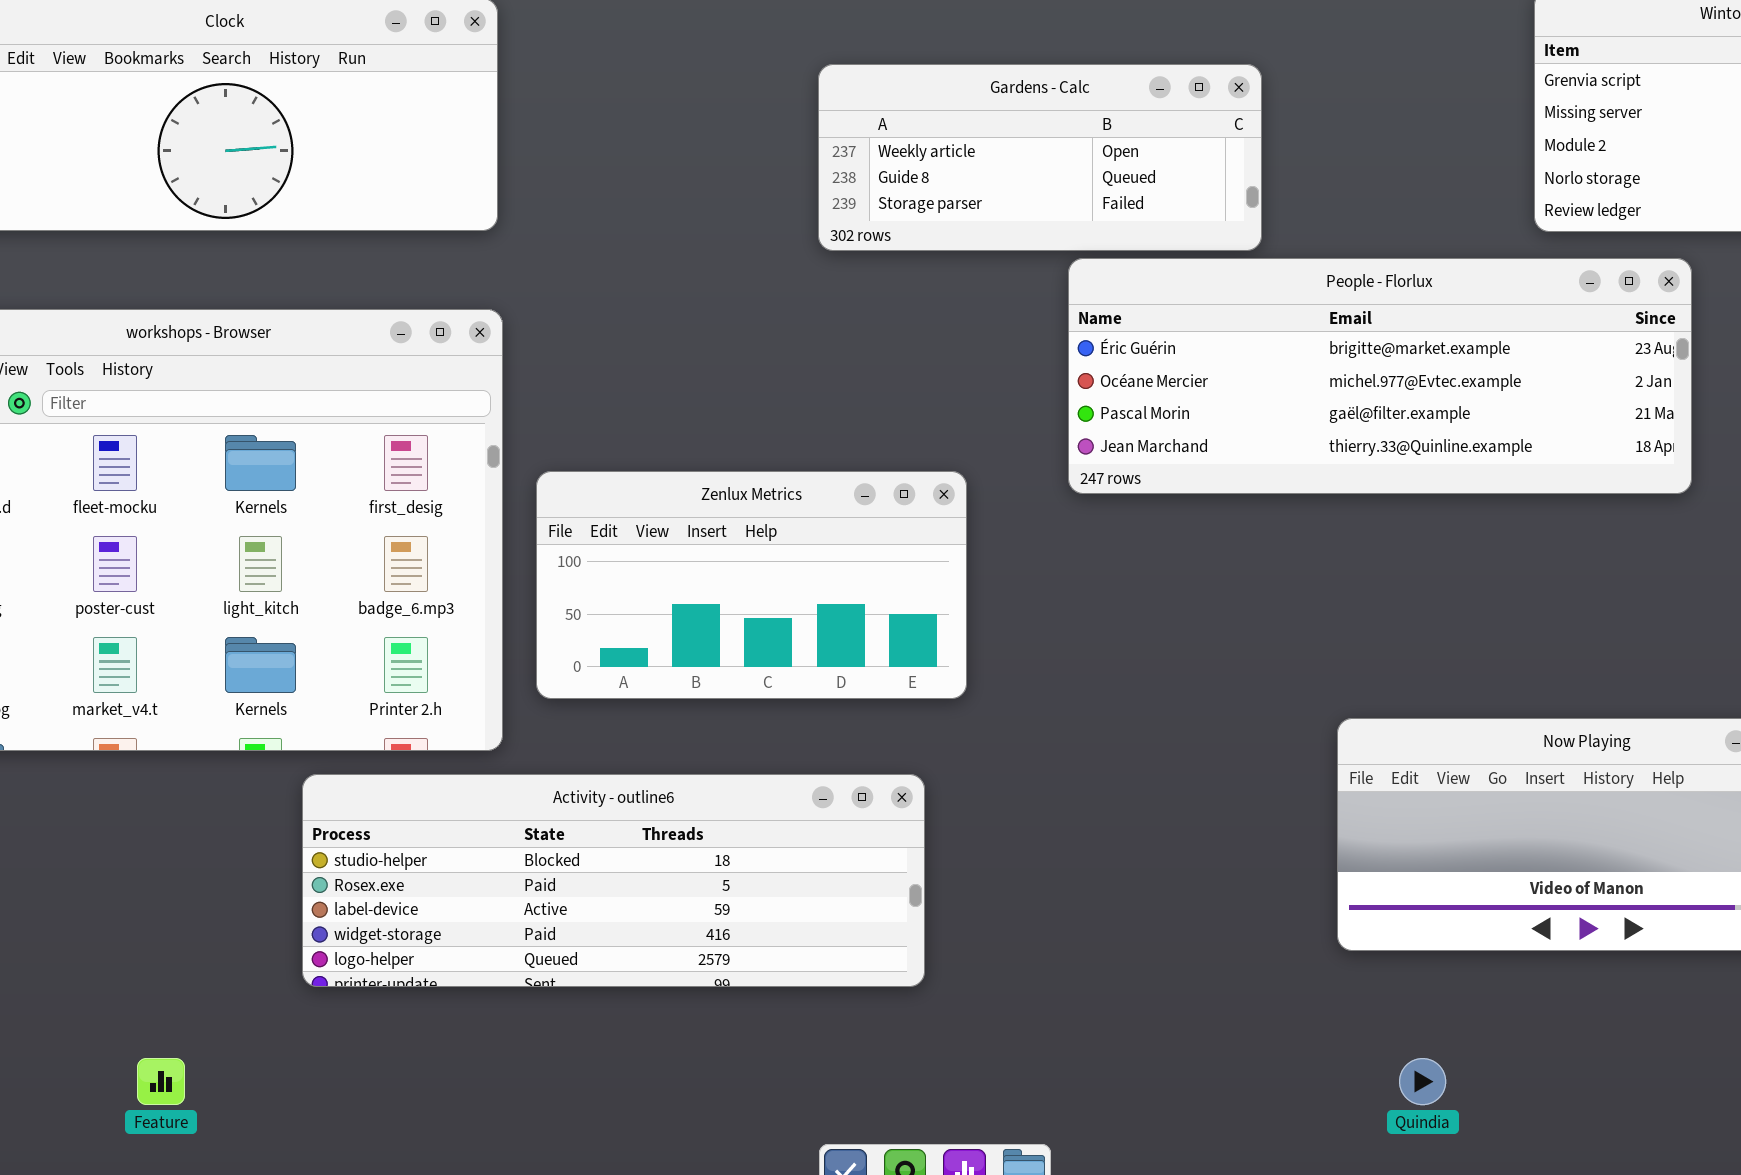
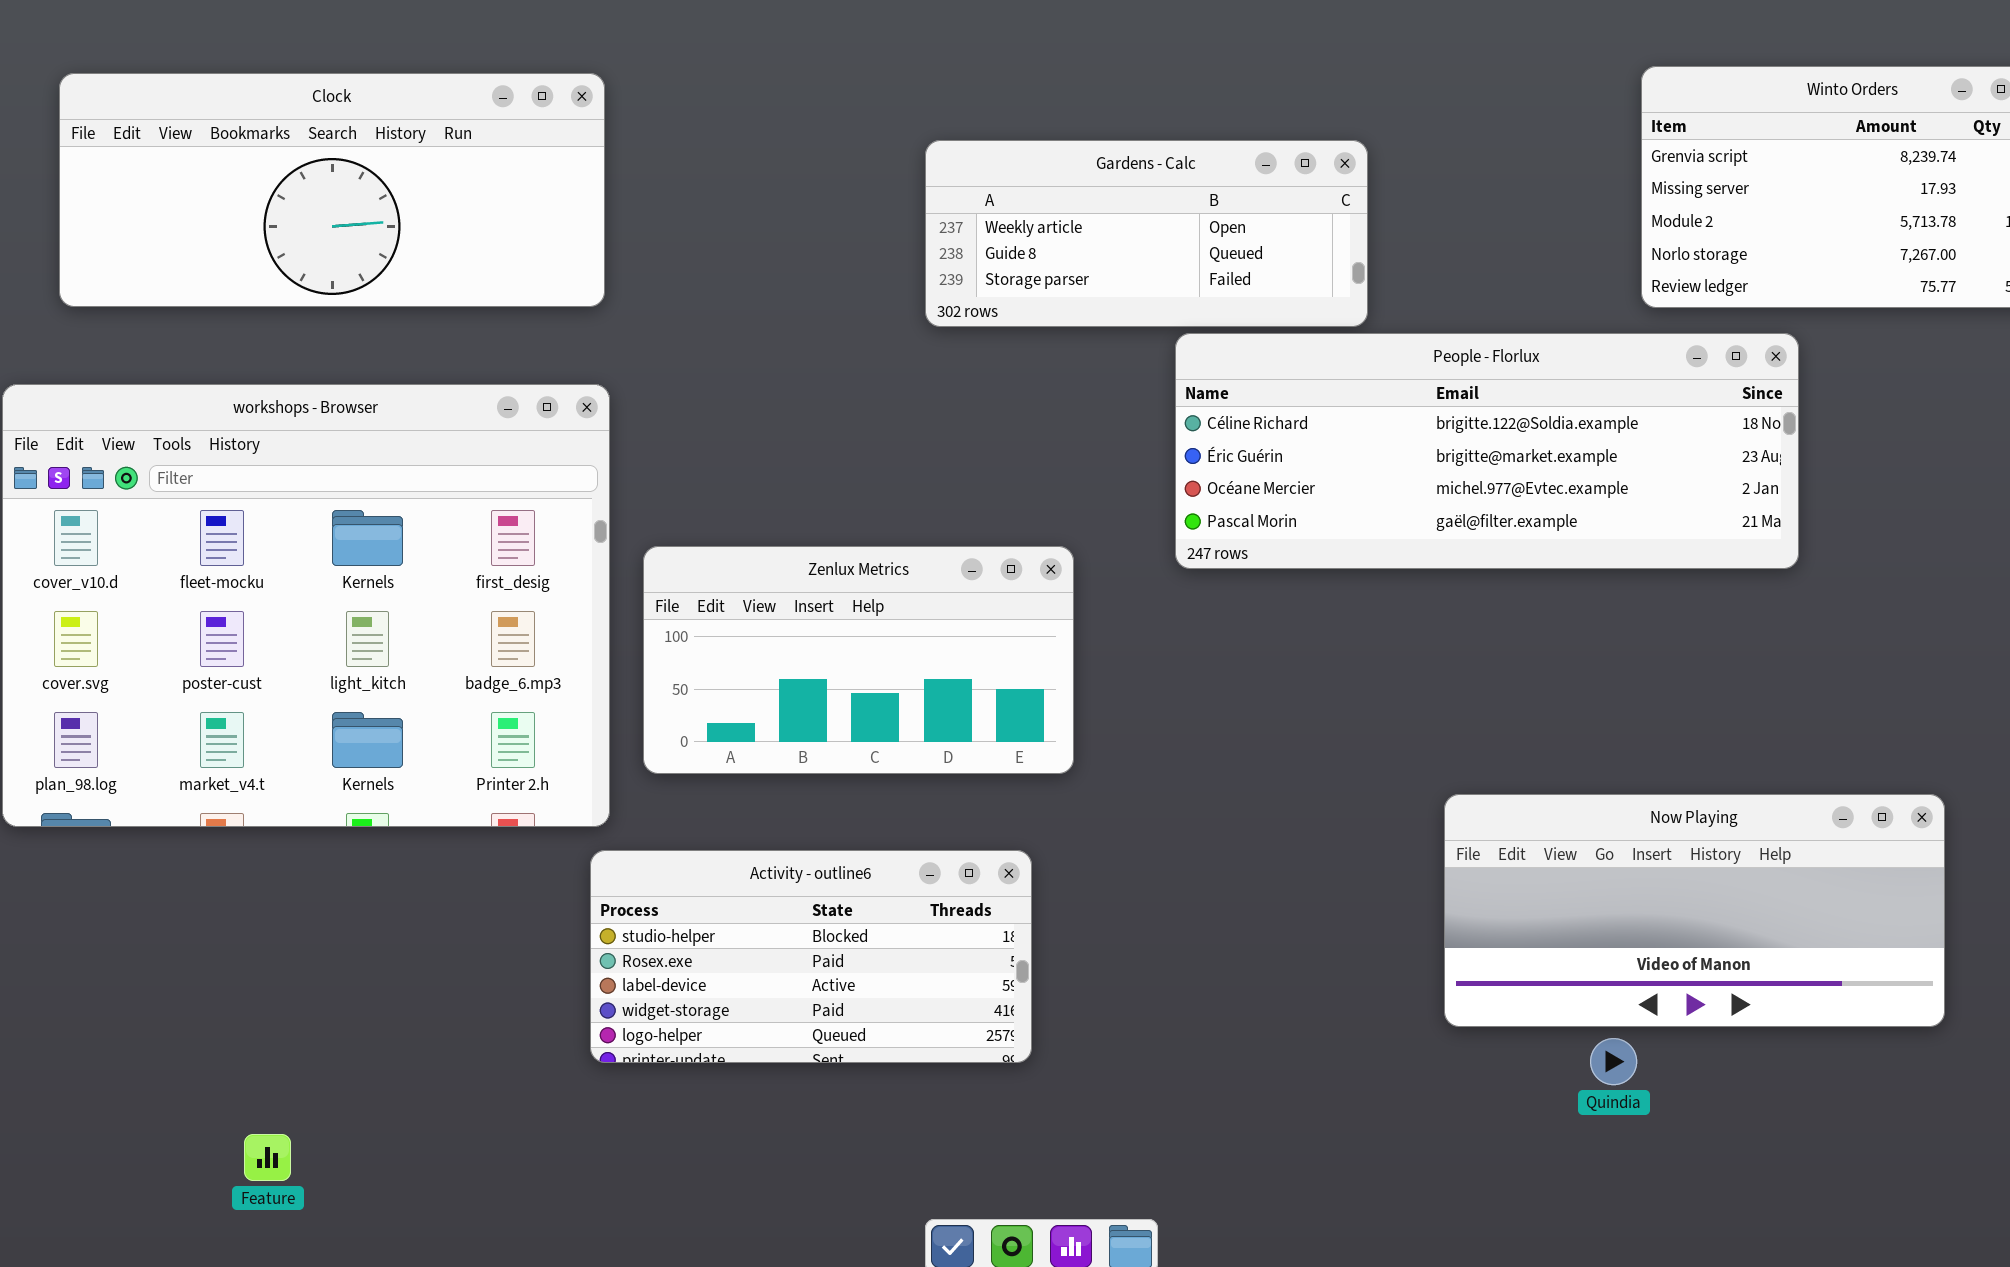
People - Florlux: [1068,258,1692,494] -> [1175,333,1799,569], scrolled up 1 row
Activity - outline6: [302,774,925,987] -> [590,850,1032,1063], resized
Quindia: [1399,1058,1446,1105] -> [1590,1038,1637,1085], moved

